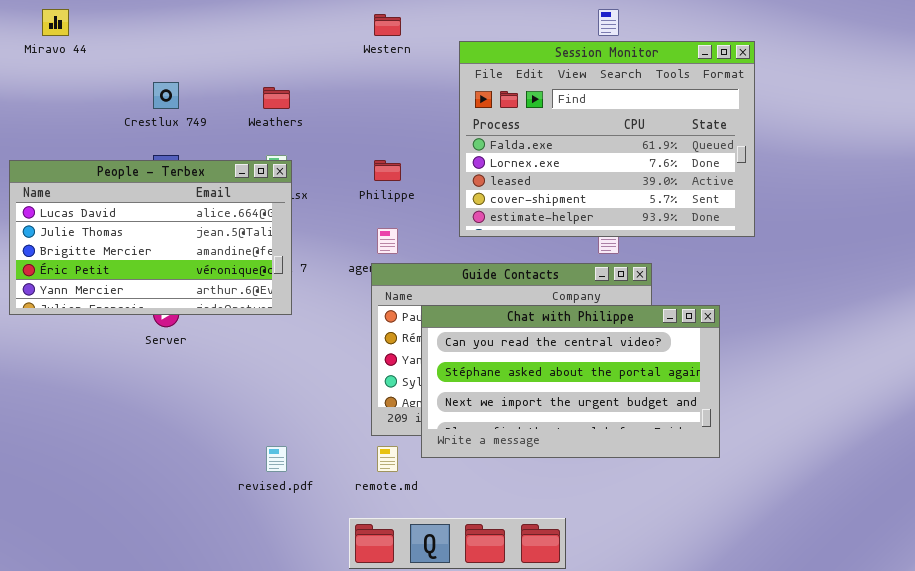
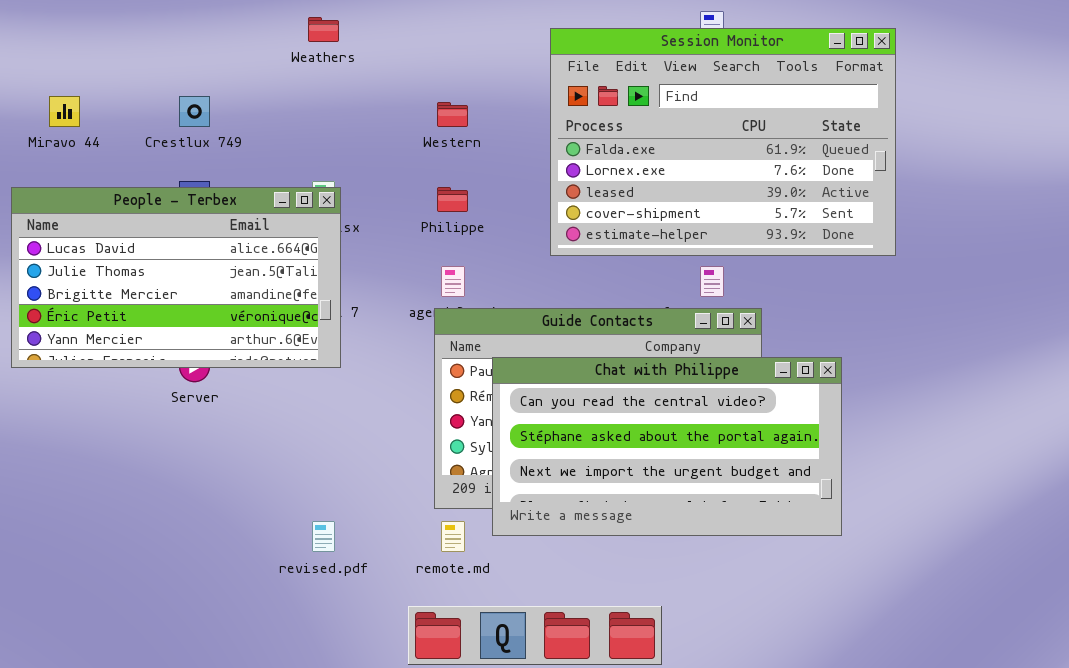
Miravo 44: [42,9,69,36] -> [49,96,80,127], moved
Western: [374,14,401,36] -> [437,102,468,127], moved
Session Monitor: [459,41,755,237] -> [550,28,896,256], moved
Weathers: [263,87,290,109] -> [308,17,339,42], moved

